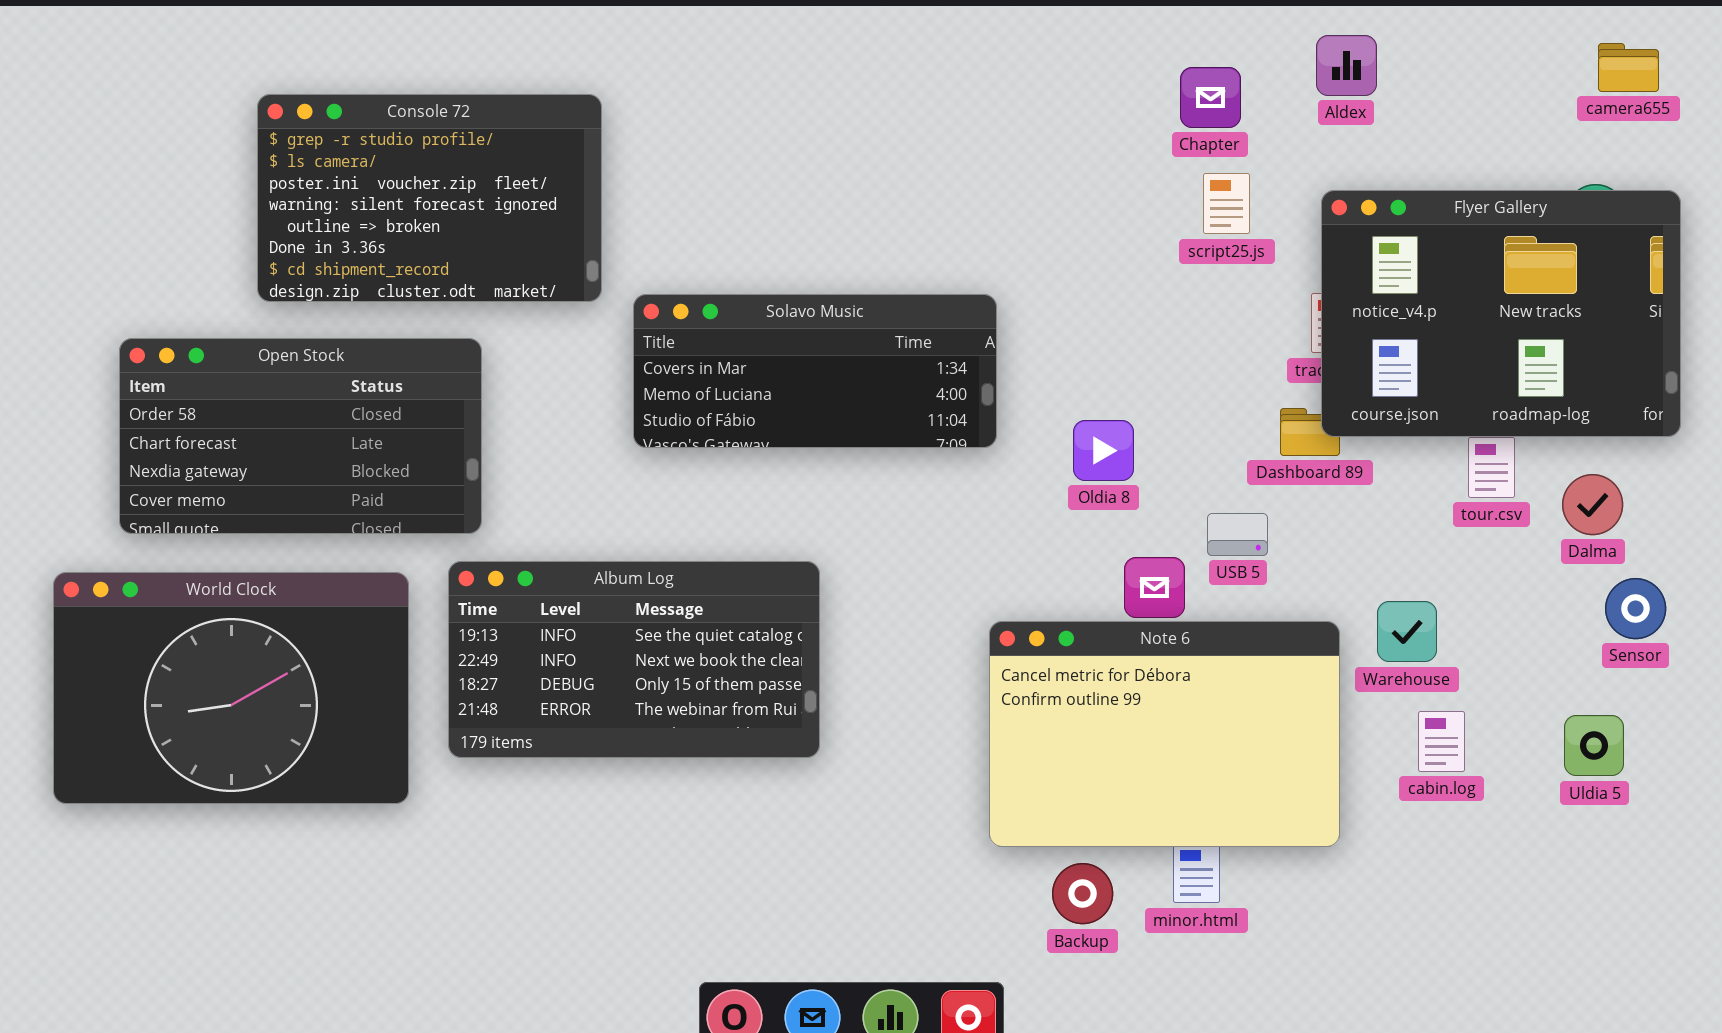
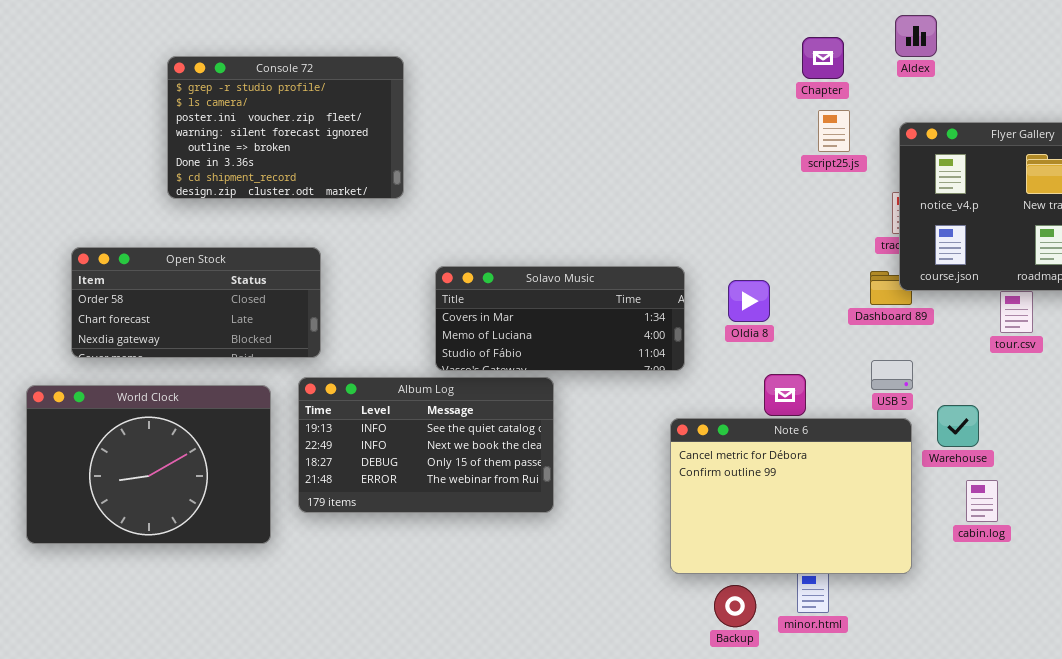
Solavo Music: [633,294,997,448] -> [435,266,685,371], moved
Open Stock: [119,338,482,534] -> [71,247,321,358], resized
USB 5: [1207,513,1268,556] -> [871,360,913,390], moved

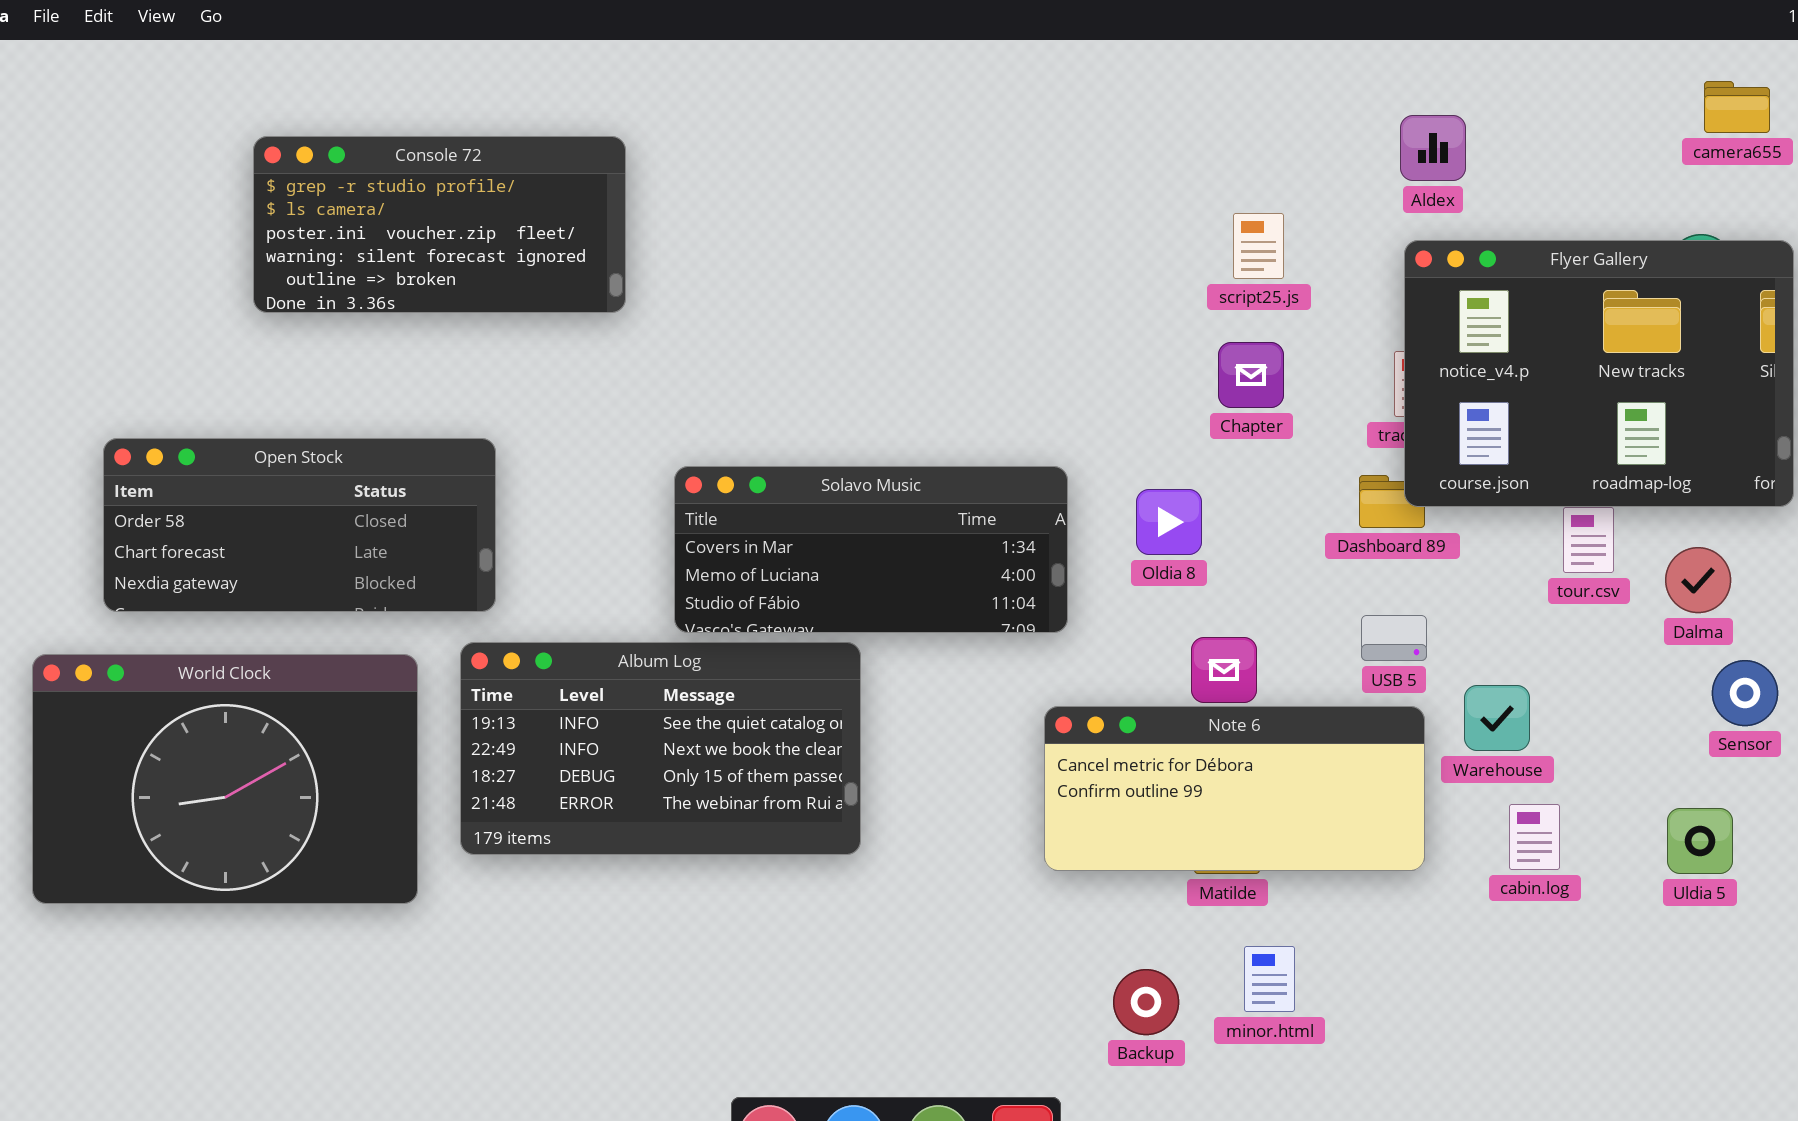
Aldex: [895,15,937,57] -> [1400,115,1466,181], moved
Chapter: [802,37,844,79] -> [1218,342,1284,408], moved
Console 72: [167,56,404,199] -> [253,136,626,313], resized
script25.js: [818,110,850,152] -> [1233,213,1284,279], moved
Note 6: [670,418,912,574] -> [1044,706,1425,871], resized

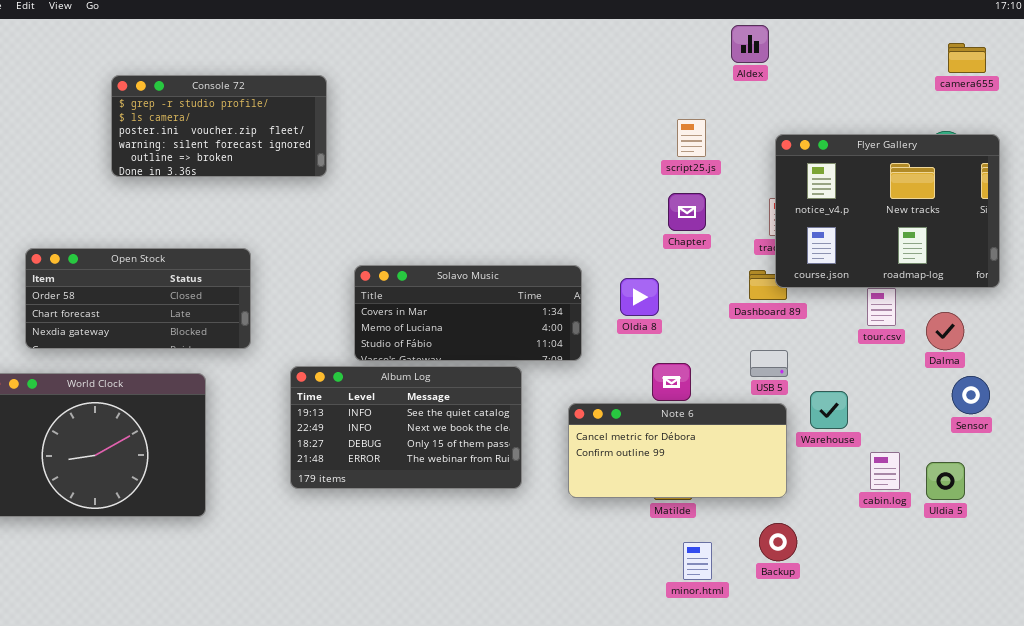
Aldex: [1400,115,1466,181] -> [731,25,769,63], moved
Album Log: [460,642,861,855] -> [290,366,522,489], moved
cabin.log: [1509,804,1560,870] -> [870,452,900,490], moved
Backup: [1113,969,1179,1035] -> [759,523,797,561], moved

